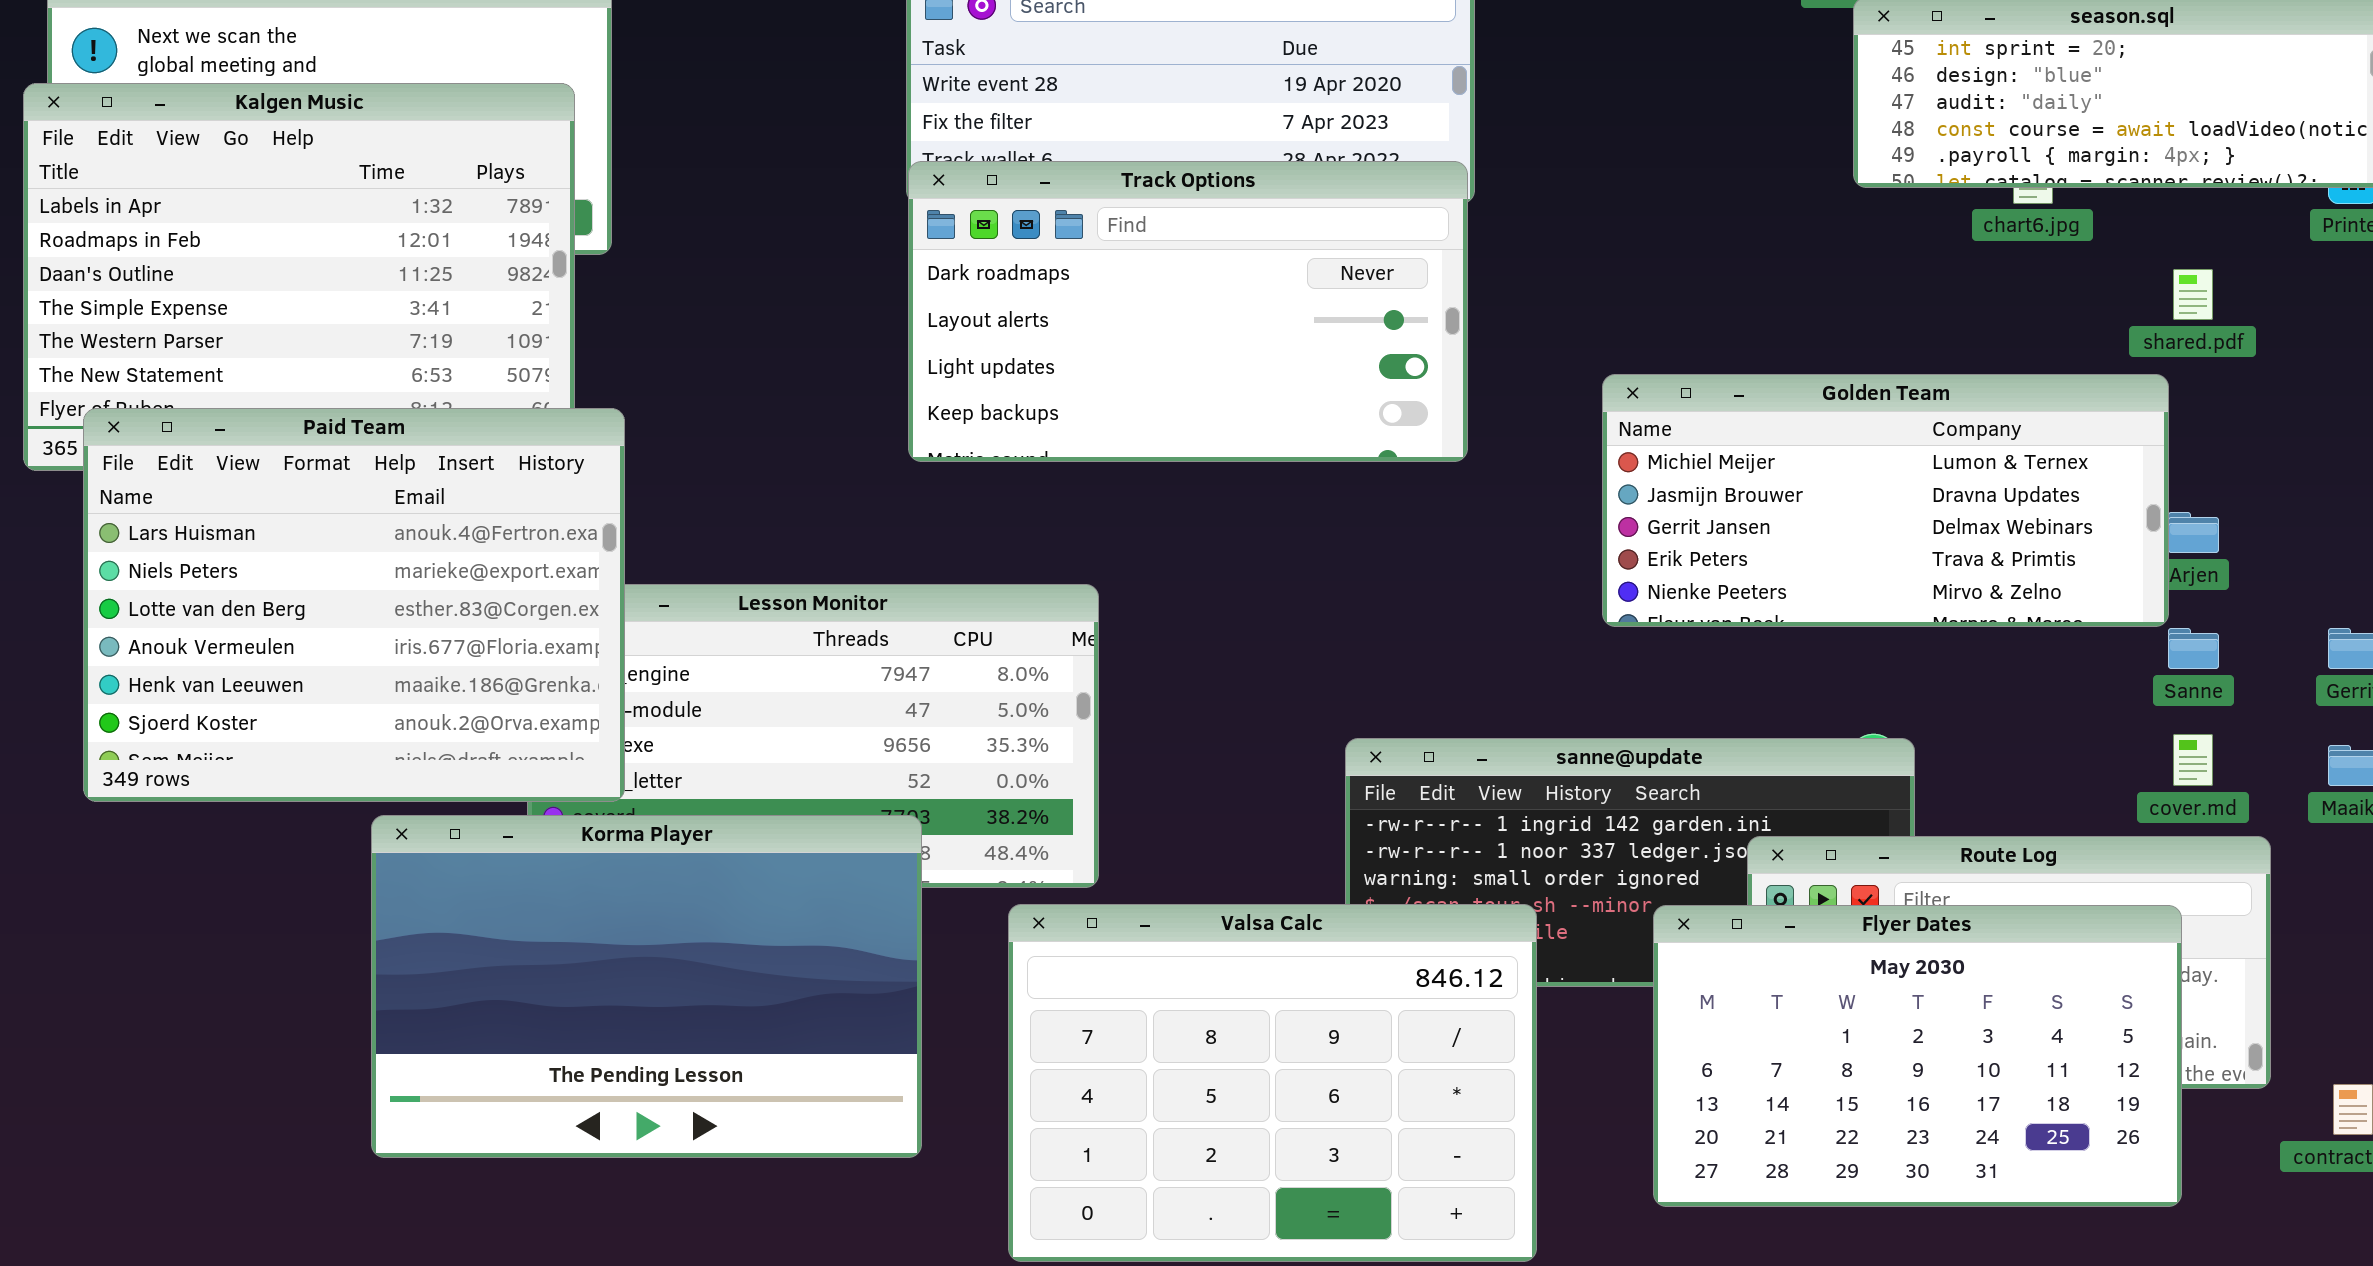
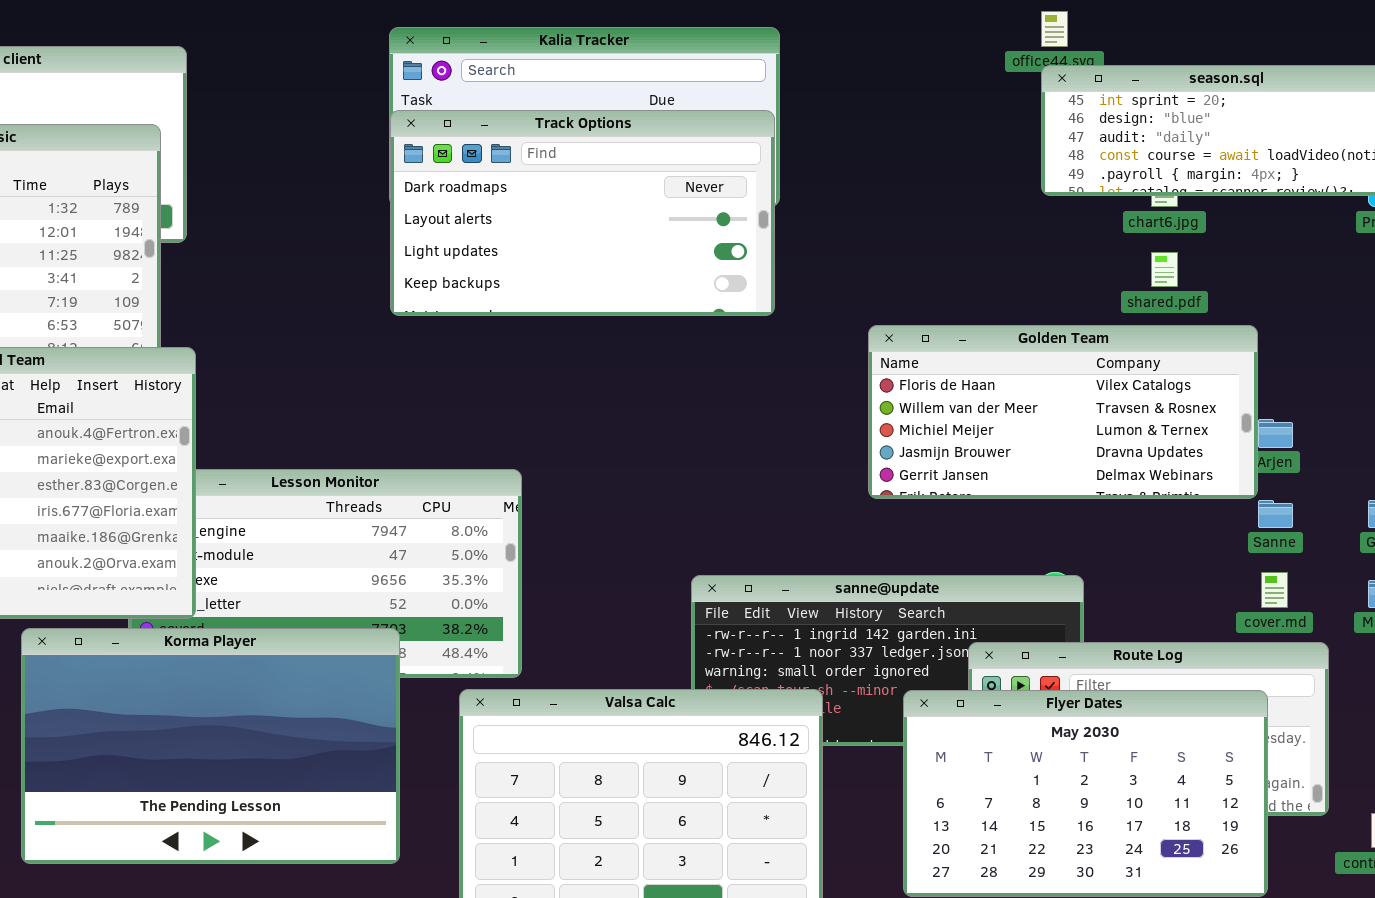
Track Options: [908,161,1468,462] -> [390,110,775,316], moved
shared.pdf: [2173,269,2213,320] -> [1151,252,1178,287], moved
Golden Team: [1602,374,2169,627] -> [868,325,1258,499], scrolled up 2 rows

